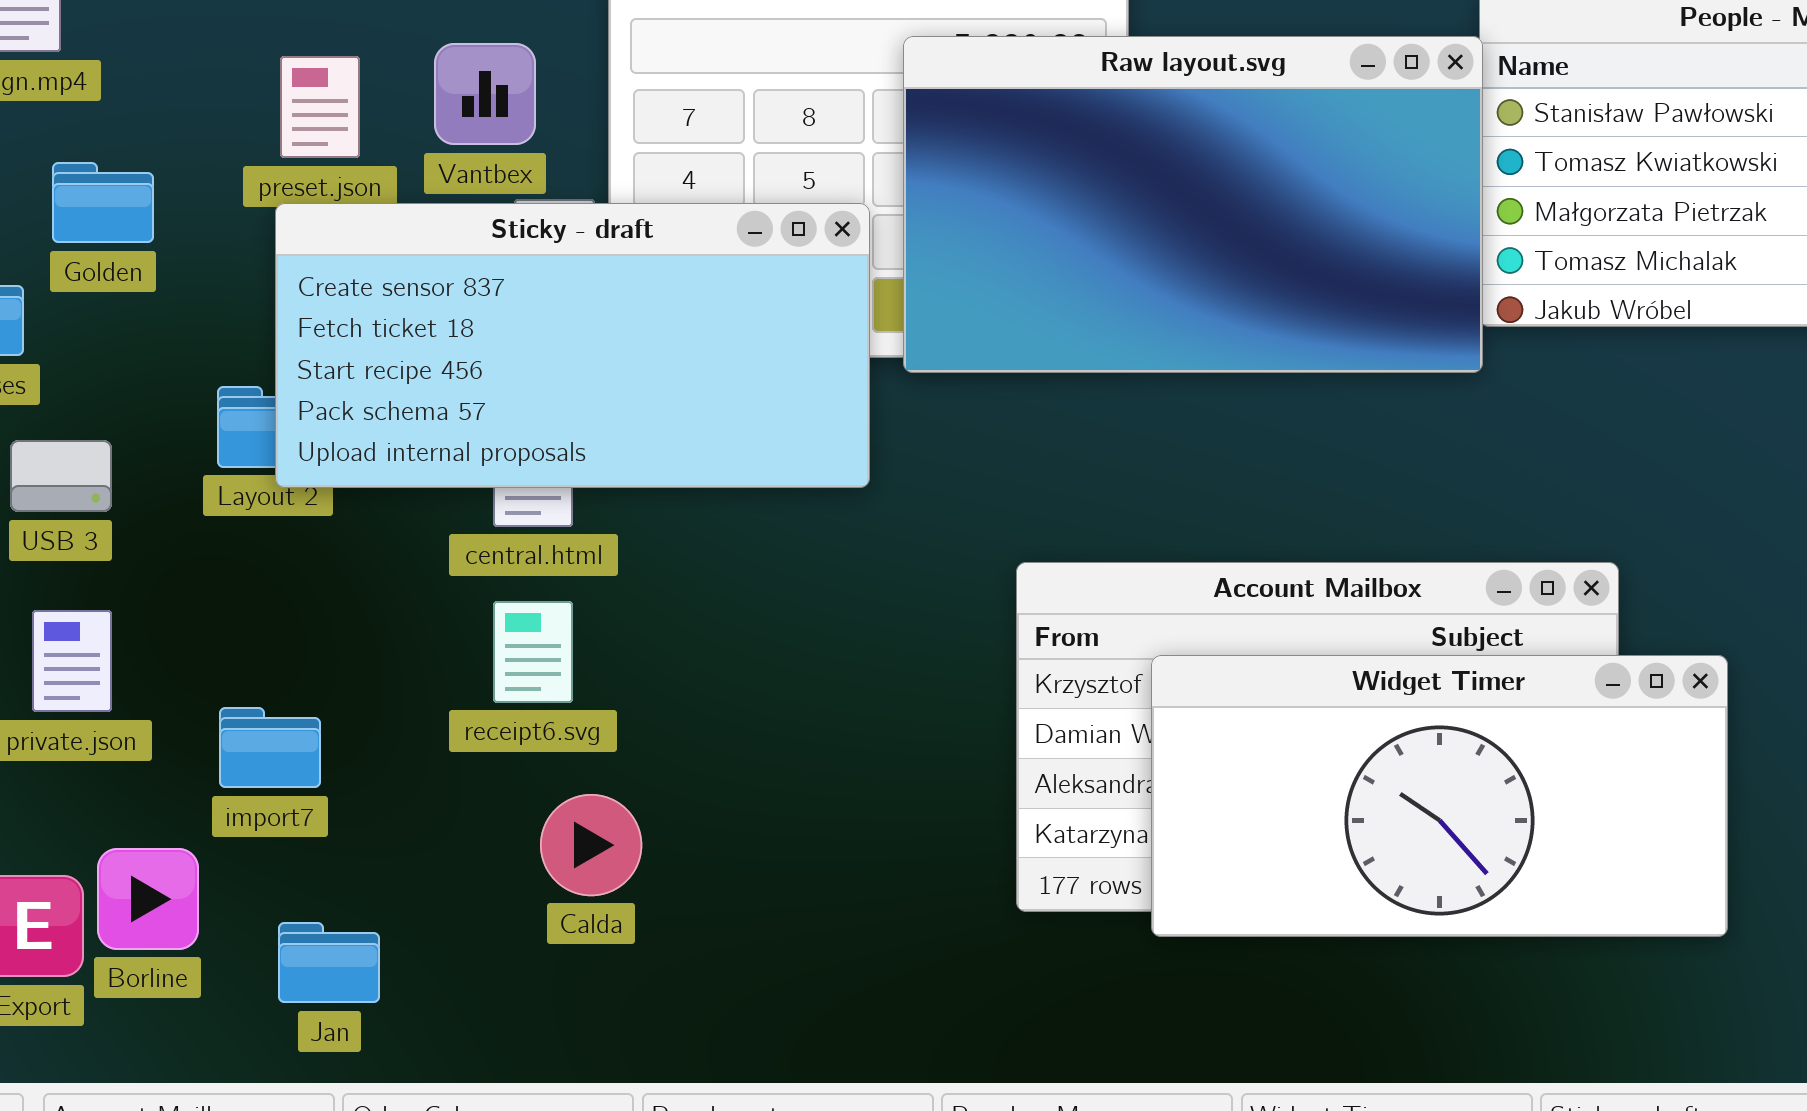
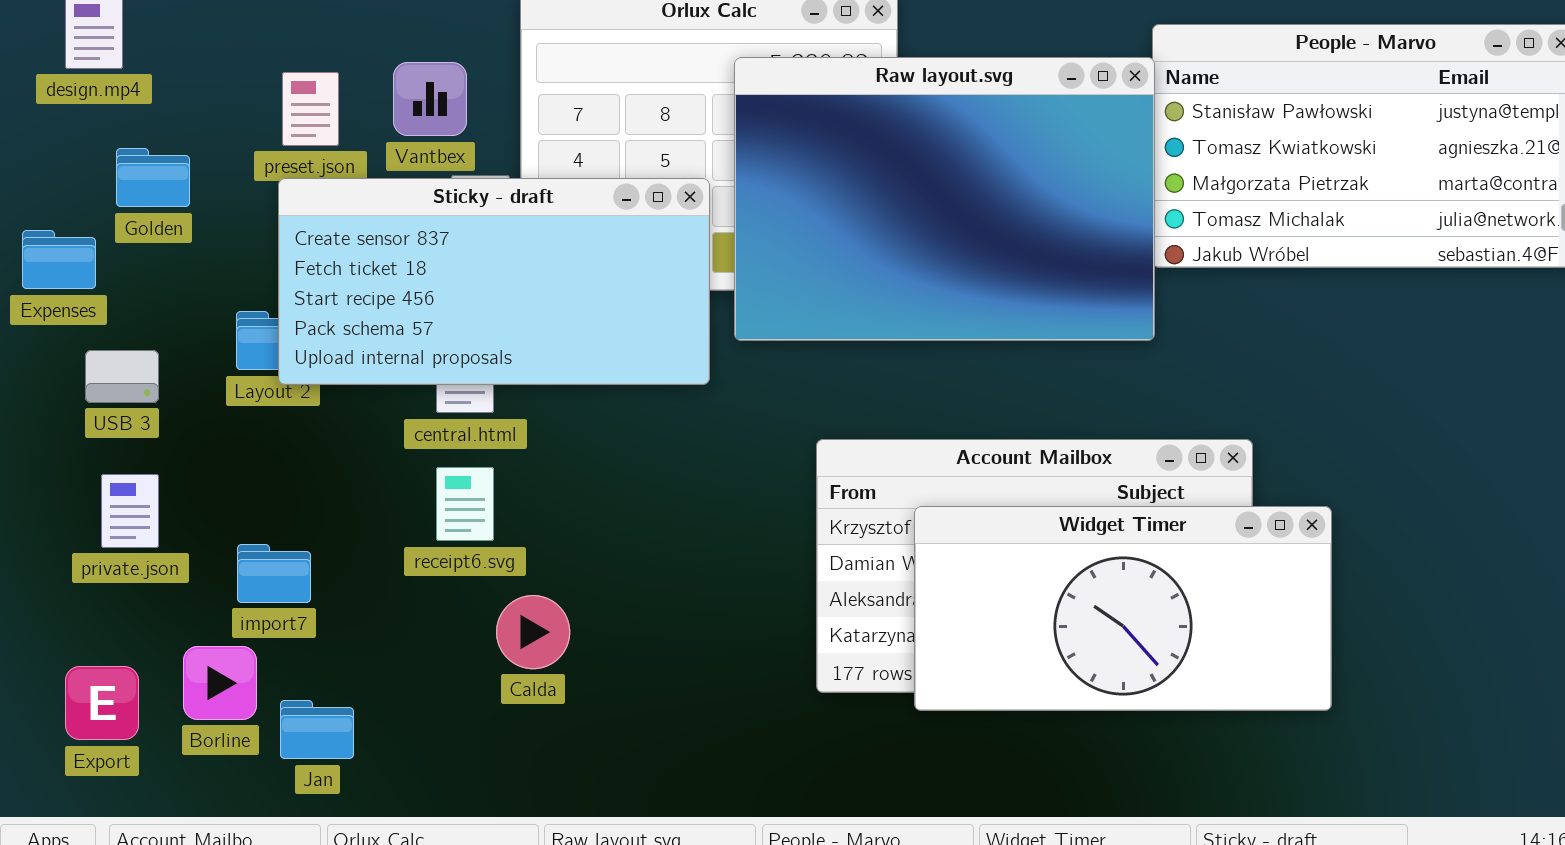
Raw layout.svg: [903,36,1483,373] -> [734,57,1155,341], resized
Calda: [540,794,642,896] -> [496,595,570,669], moved
Borline: [97,848,199,950] -> [183,646,257,720], moved

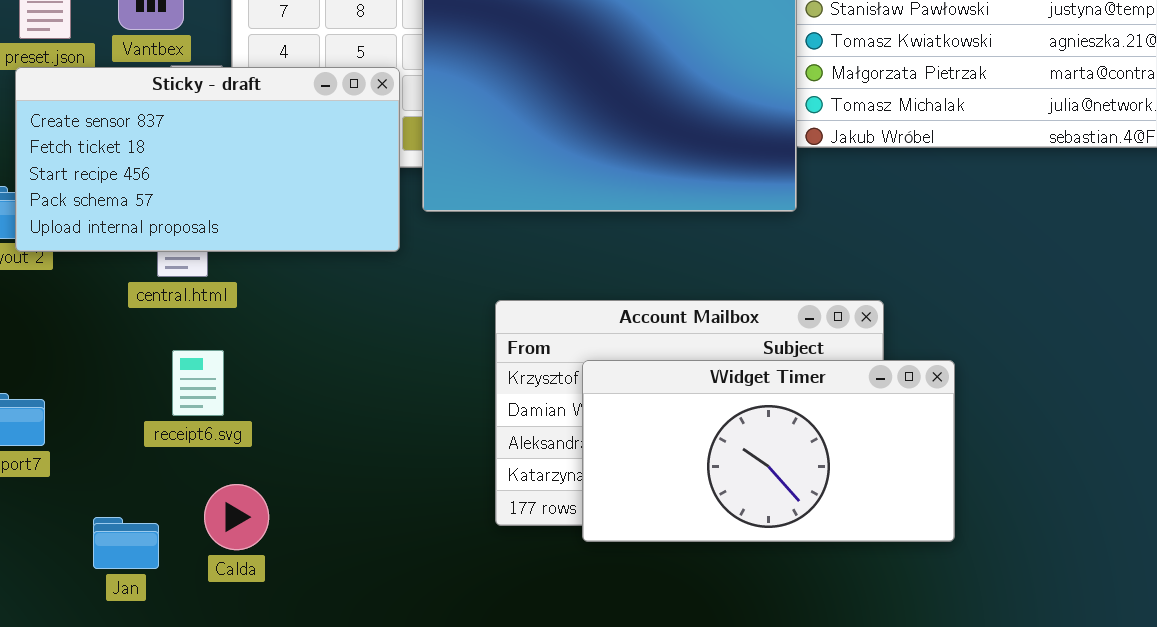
receipt6.svg: [436,467,494,541] -> [172,350,224,416], moved
Calda: [496,595,570,669] -> [204,484,269,550], moved
Jan: [280,700,354,759] -> [93,517,159,569], moved

